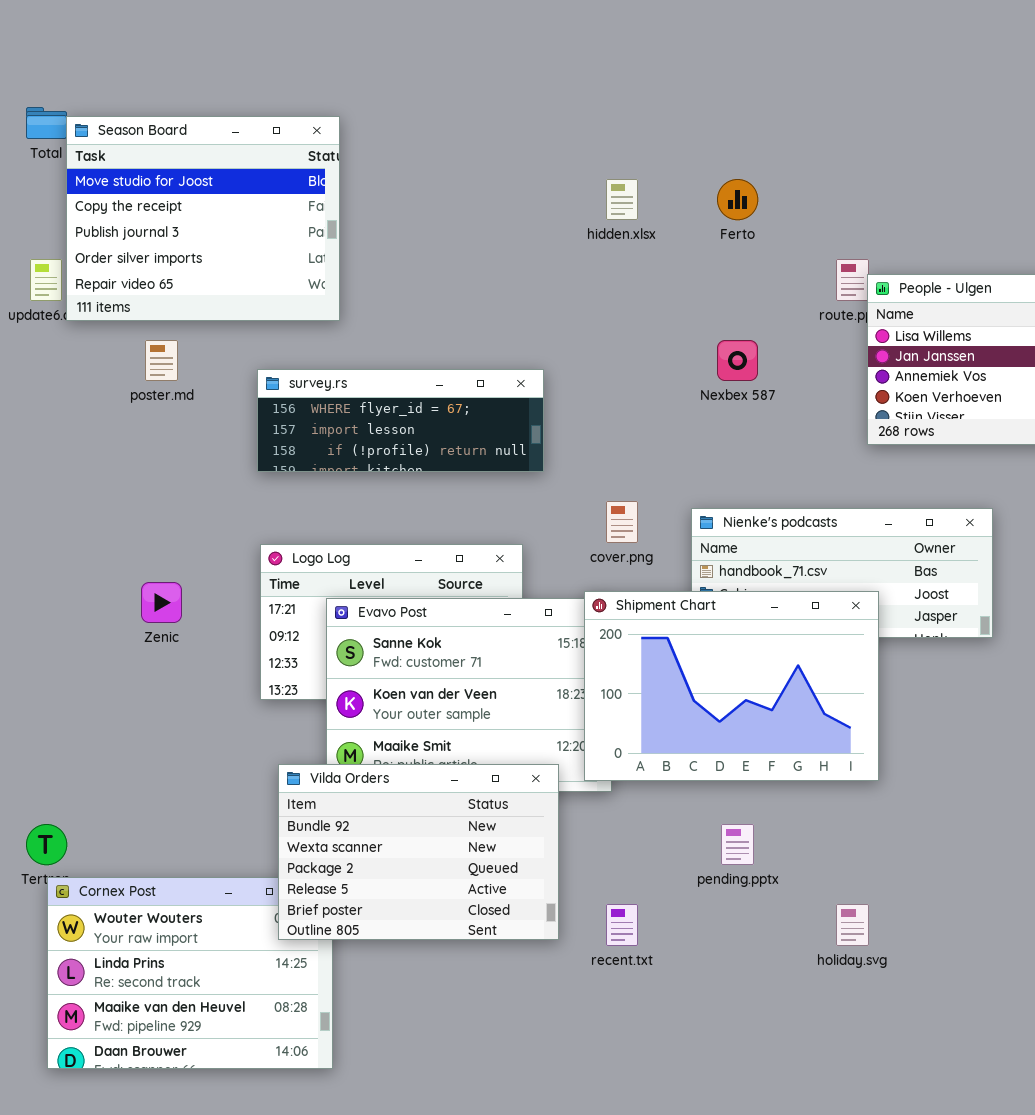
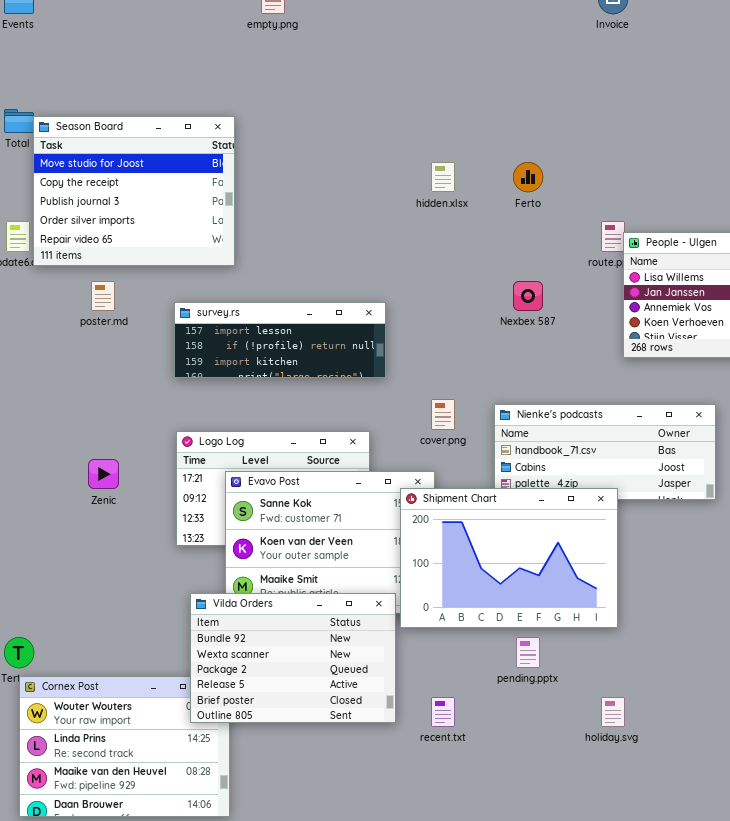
survey.rs: [257,369,544,472] -> [174,302,386,378], scrolled down 1 row
Shipment Chart: [584,591,879,781] -> [400,488,618,628], moved

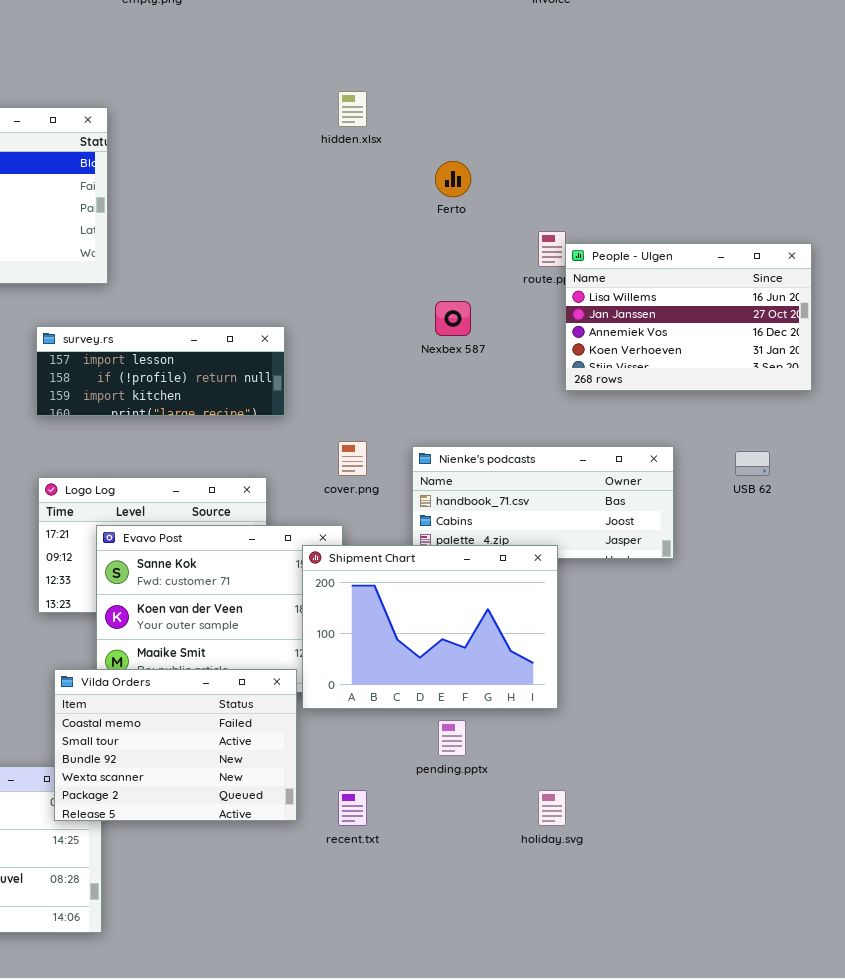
hidden.xlsx: [431,162,455,192] -> [338,91,367,127], moved
Vilda Orders: [190,593,396,723] -> [54,669,297,821], scrolled up 2 rows

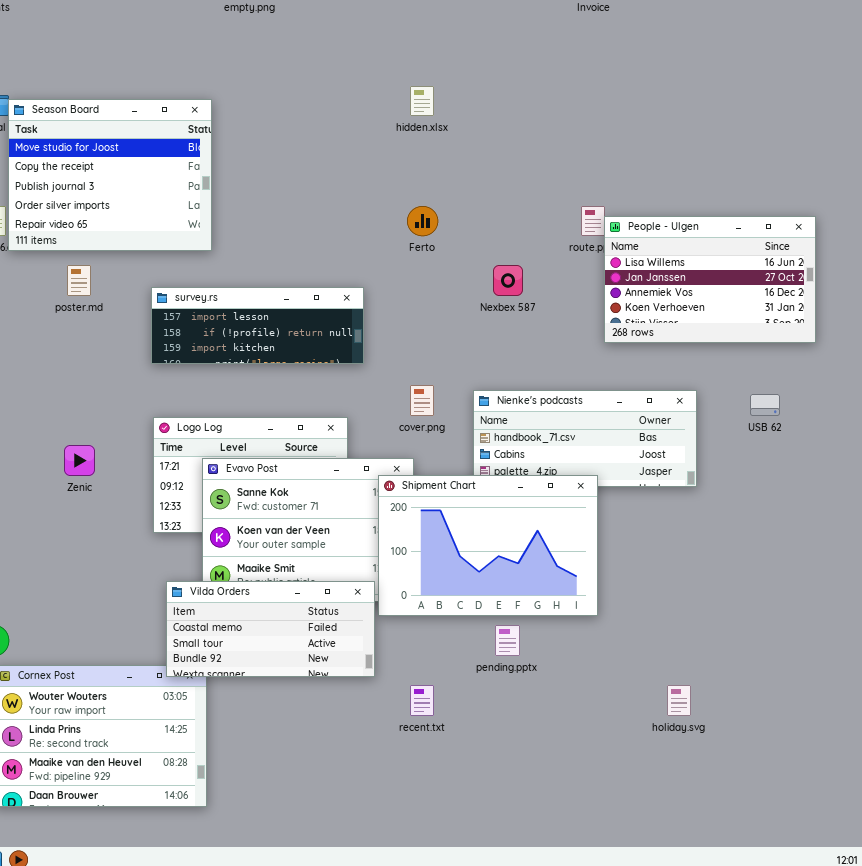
Ferto: [435,161,471,197] -> [407,206,438,236], moved
Vilda Orders: [54,669,297,821] -> [166,581,375,677], resized
holiday.svg: [538,790,566,826] -> [667,685,691,716], moved

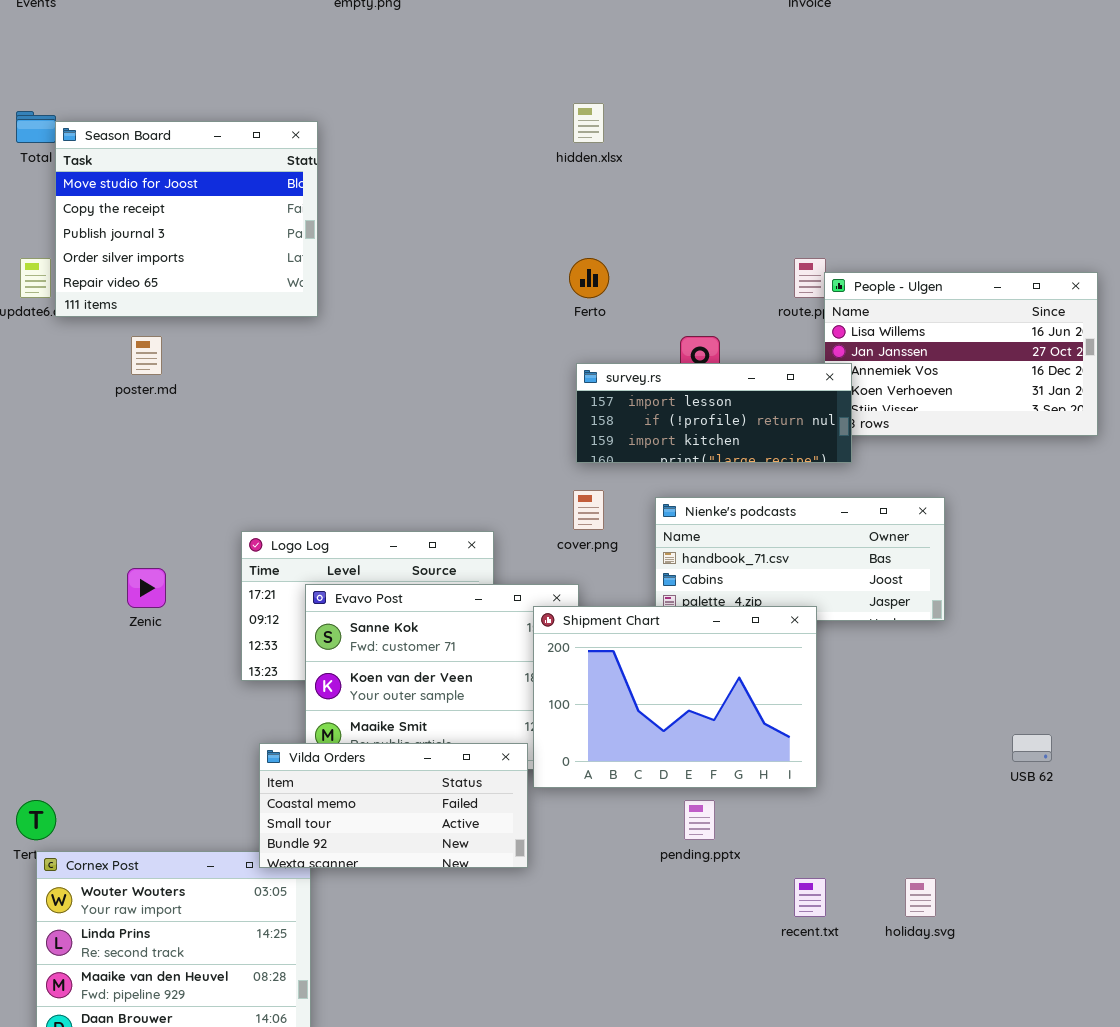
survey.rs: [151,287,364,364] -> [576,363,852,463], moved
USB 62: [750,394,780,416] -> [1012,734,1052,762], moved
recent.txt: [410,685,434,716] -> [794,878,826,917], moved

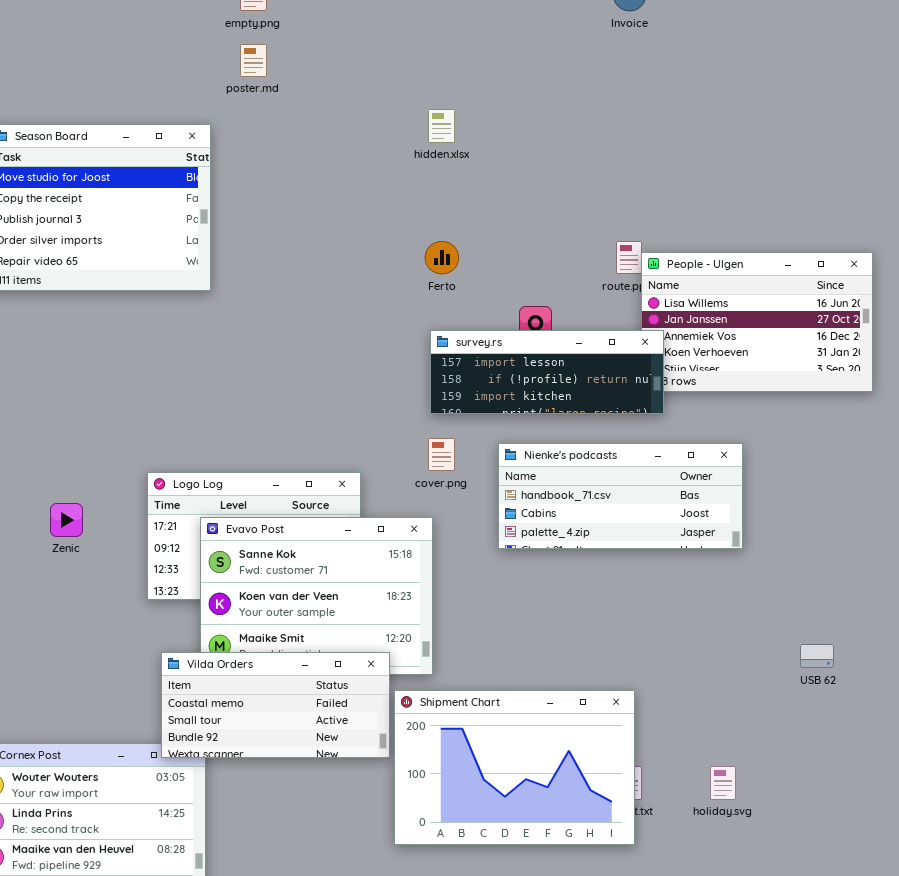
poster.md: [131,336,162,375] -> [240,44,267,77], moved
Shipment Chart: [533,606,817,788] -> [394,690,635,845], moved

